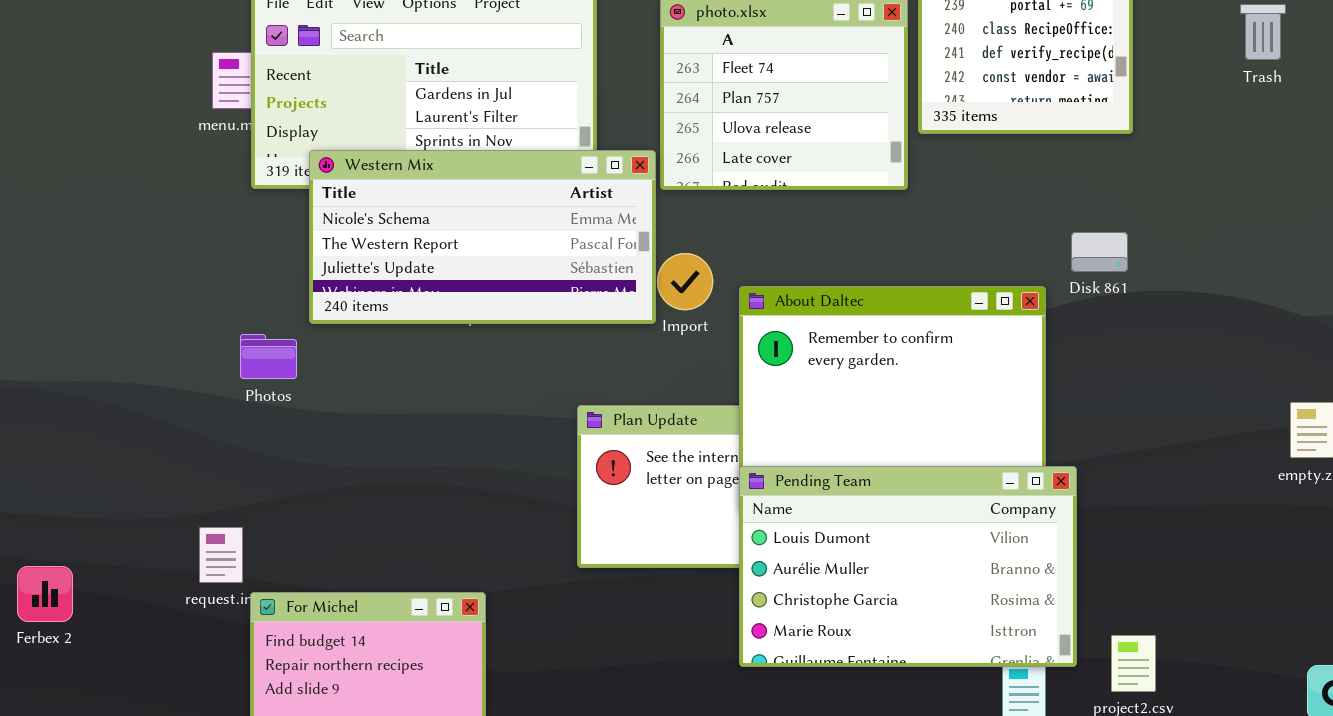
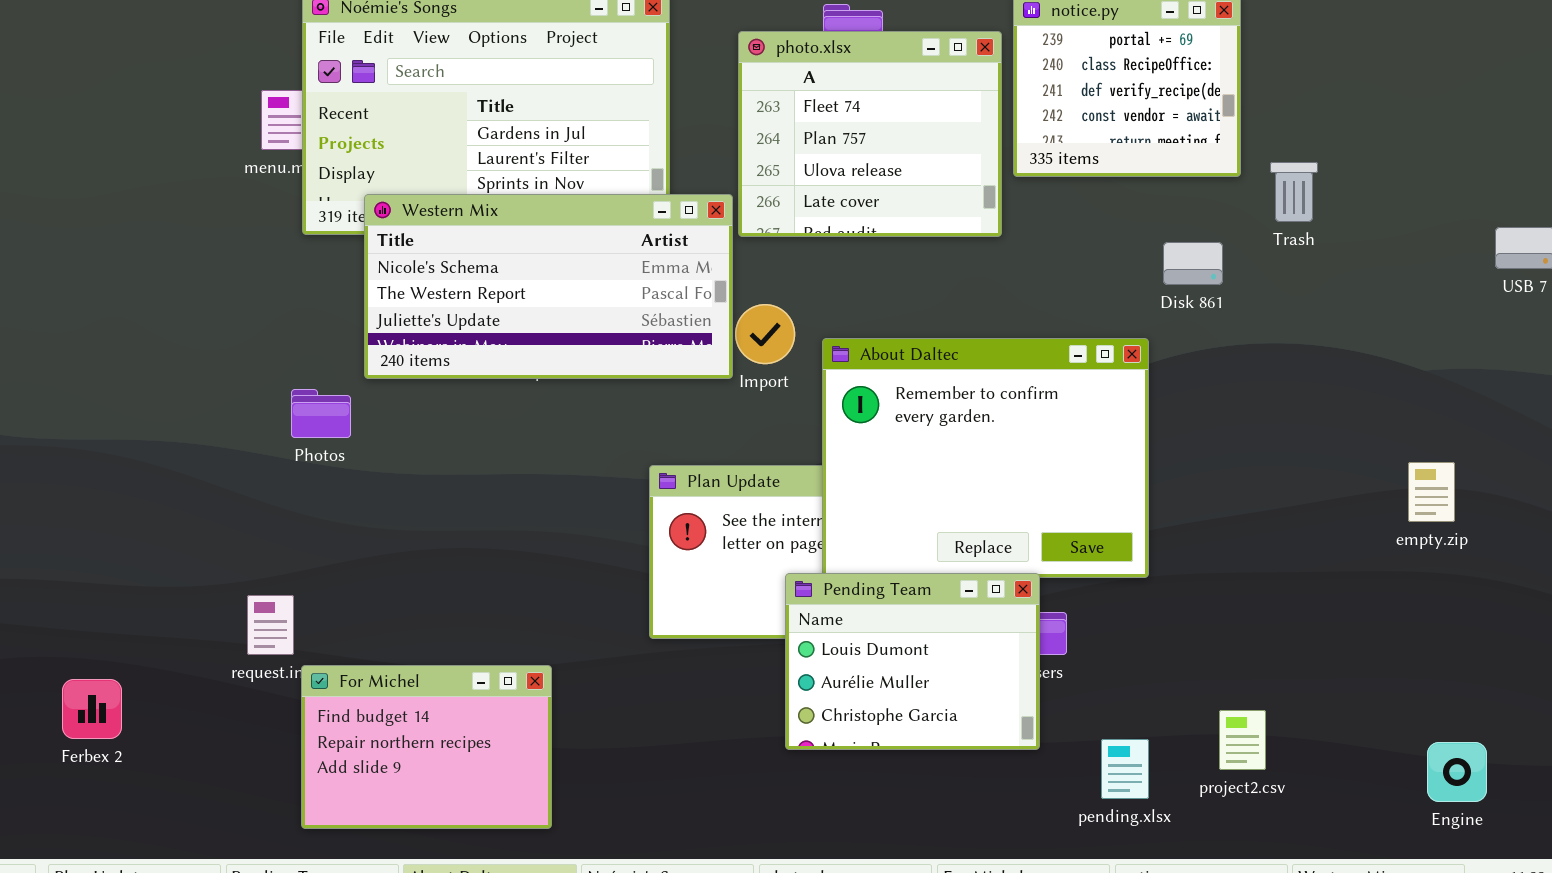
Trash: [1240,4,1286,60] -> [1270,162,1318,222], moved
Disk 861: [1071,232,1128,272] -> [1163,242,1223,285], moved
Pending Team: [739,466,1077,667] -> [785,573,1040,750], moved, resized
Ferbex 2: [17,566,73,622] -> [62,679,122,739], moved

